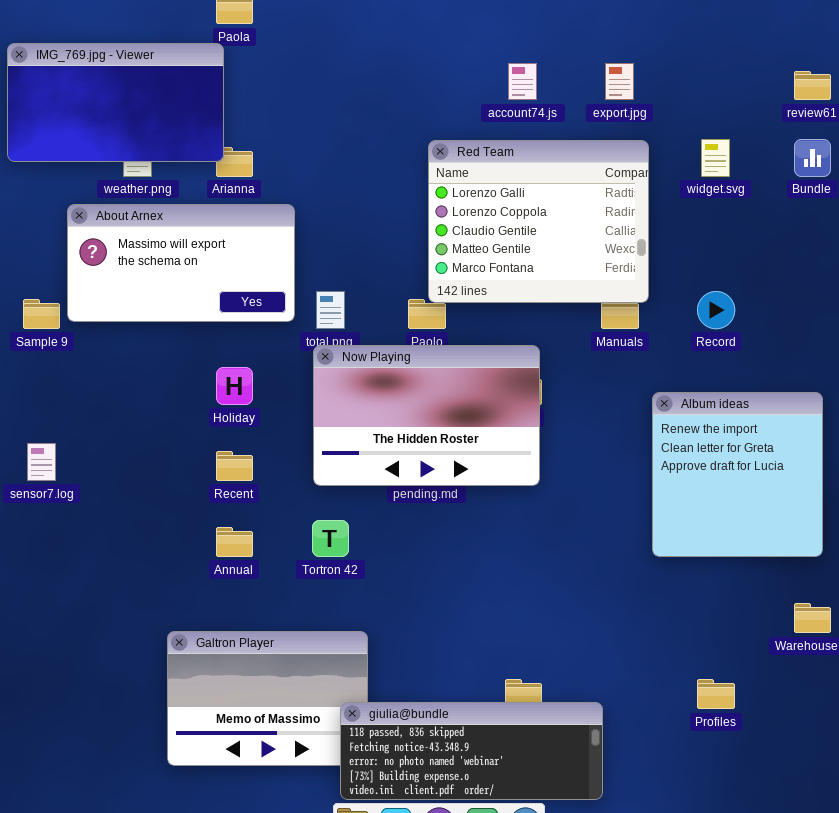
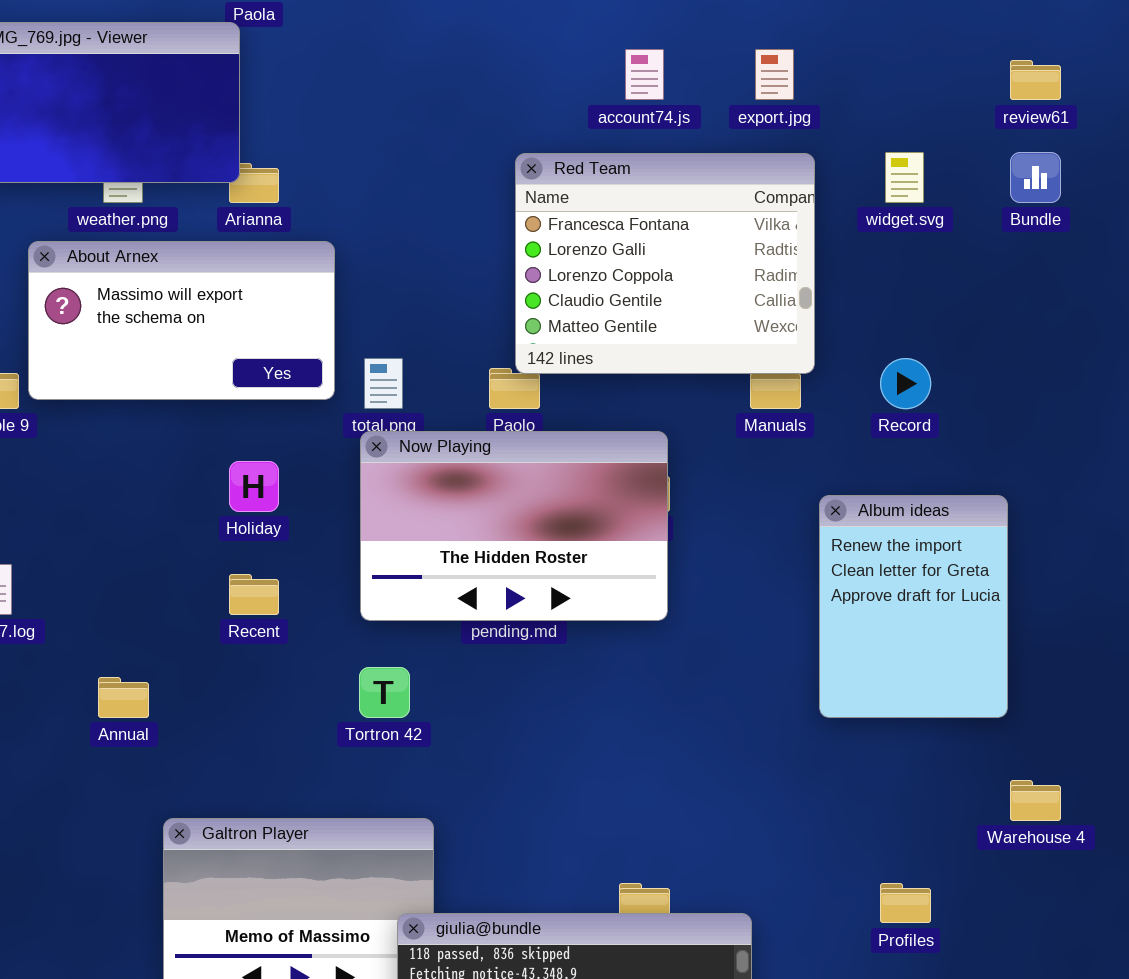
Red Team: [428,140,649,303] -> [515,153,815,374], scrolled up 1 row
Album ideas: [652,392,823,557] -> [819,495,1008,718], resized
Annual: [216,527,253,557] -> [98,677,149,718], moved

